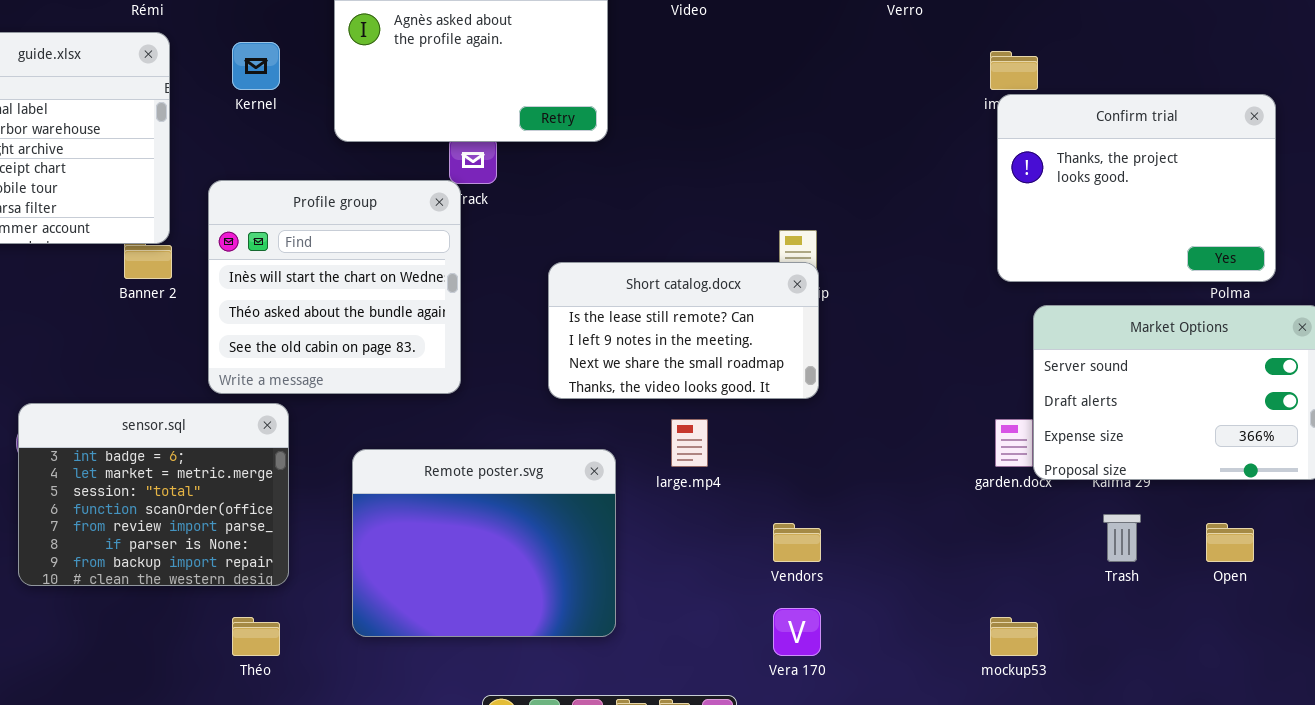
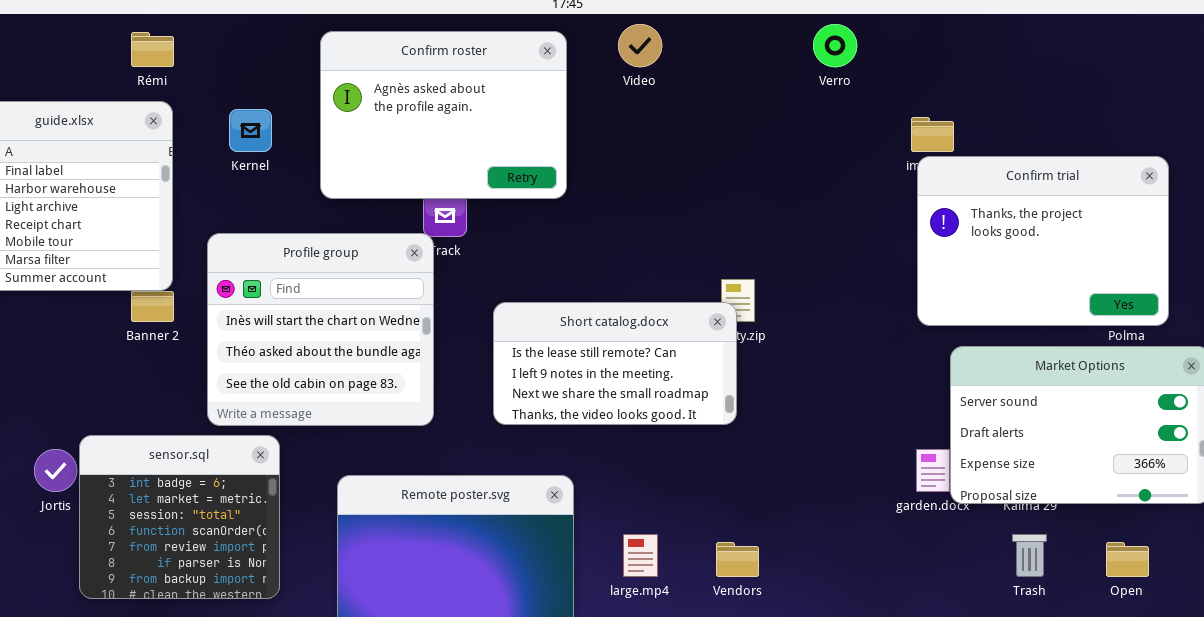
Short catalog.docx: [548,262,819,399] -> [493,302,737,425], moved
sensor.sql: [18,403,289,586] -> [79,435,280,599], resized
large.mp4: [671,419,708,467] -> [623,534,658,577], moved

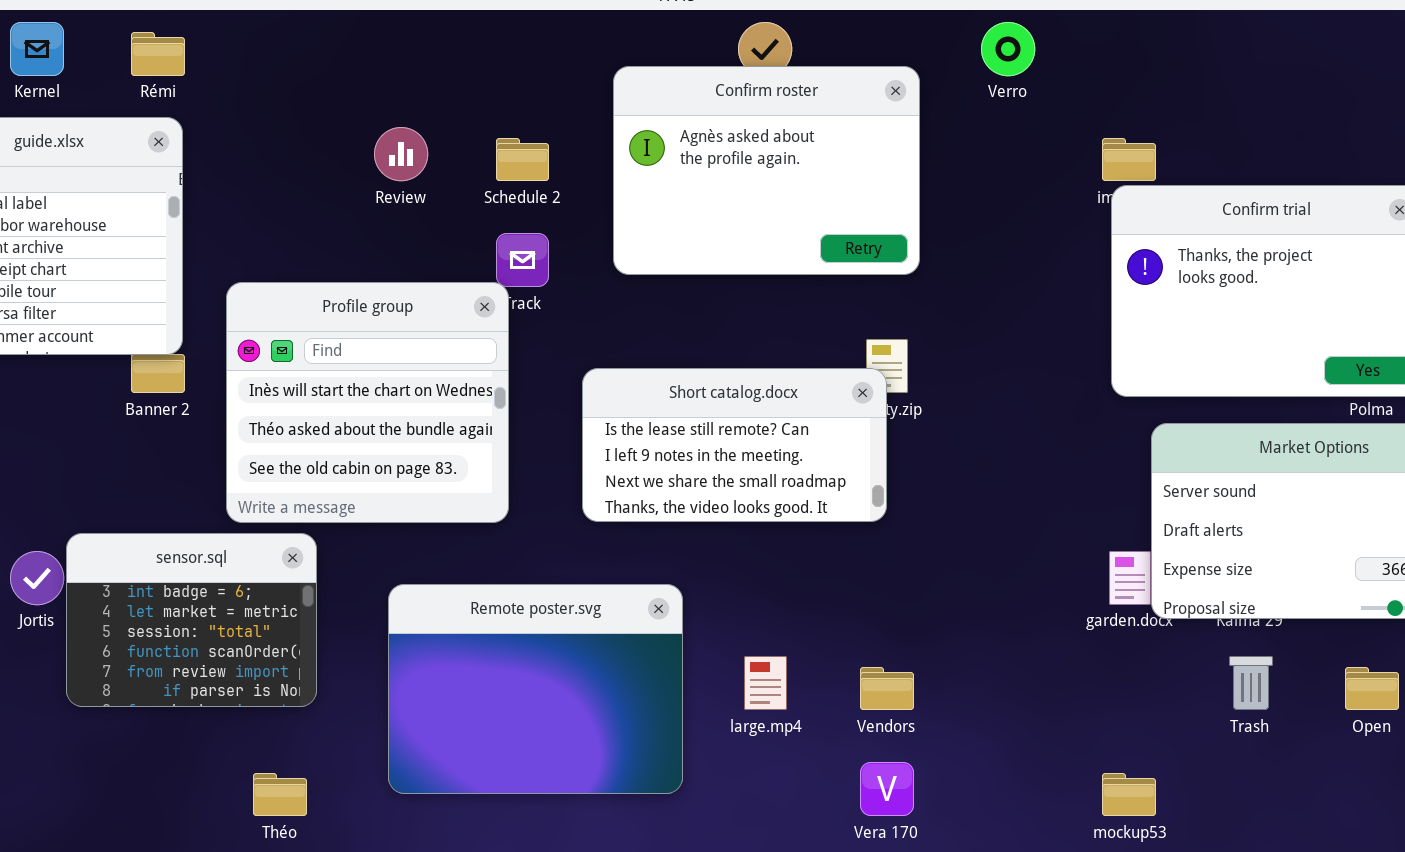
Confirm roster: [320,31,567,199] -> [613,66,920,275], moved
Kernel: [229,109,272,152] -> [10,22,64,76], moved
sensor.sql: [79,435,280,599] -> [66,533,317,707], resized

